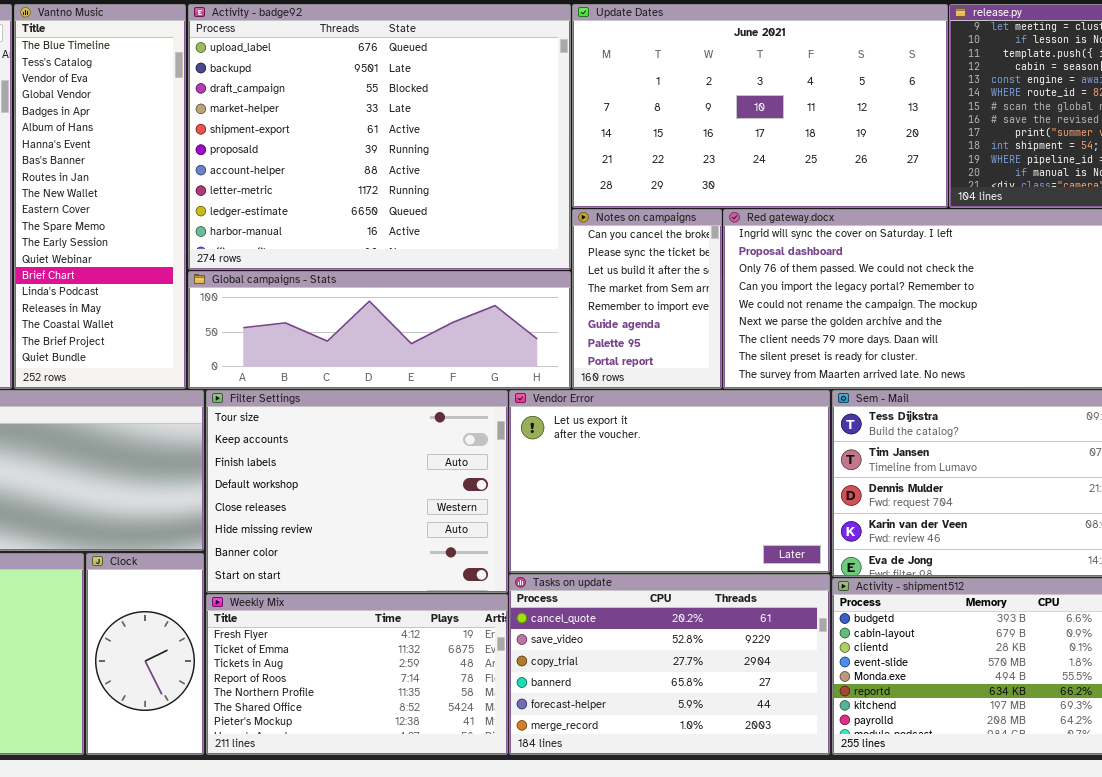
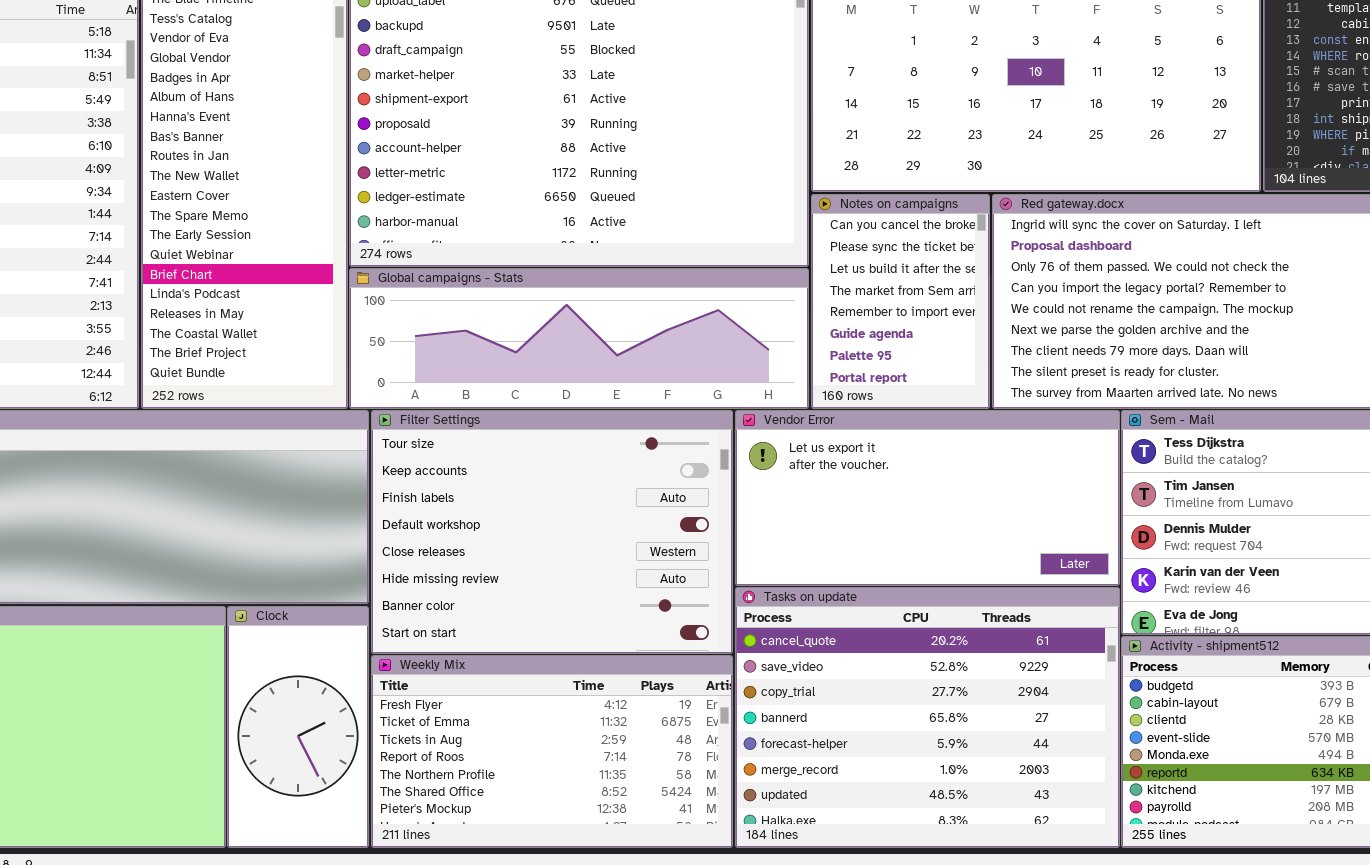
Vendor Error: [509,390,830,573] -> [735,410,1120,586], resized
Tasks on update: [509,574,830,755] -> [735,587,1120,848], resized

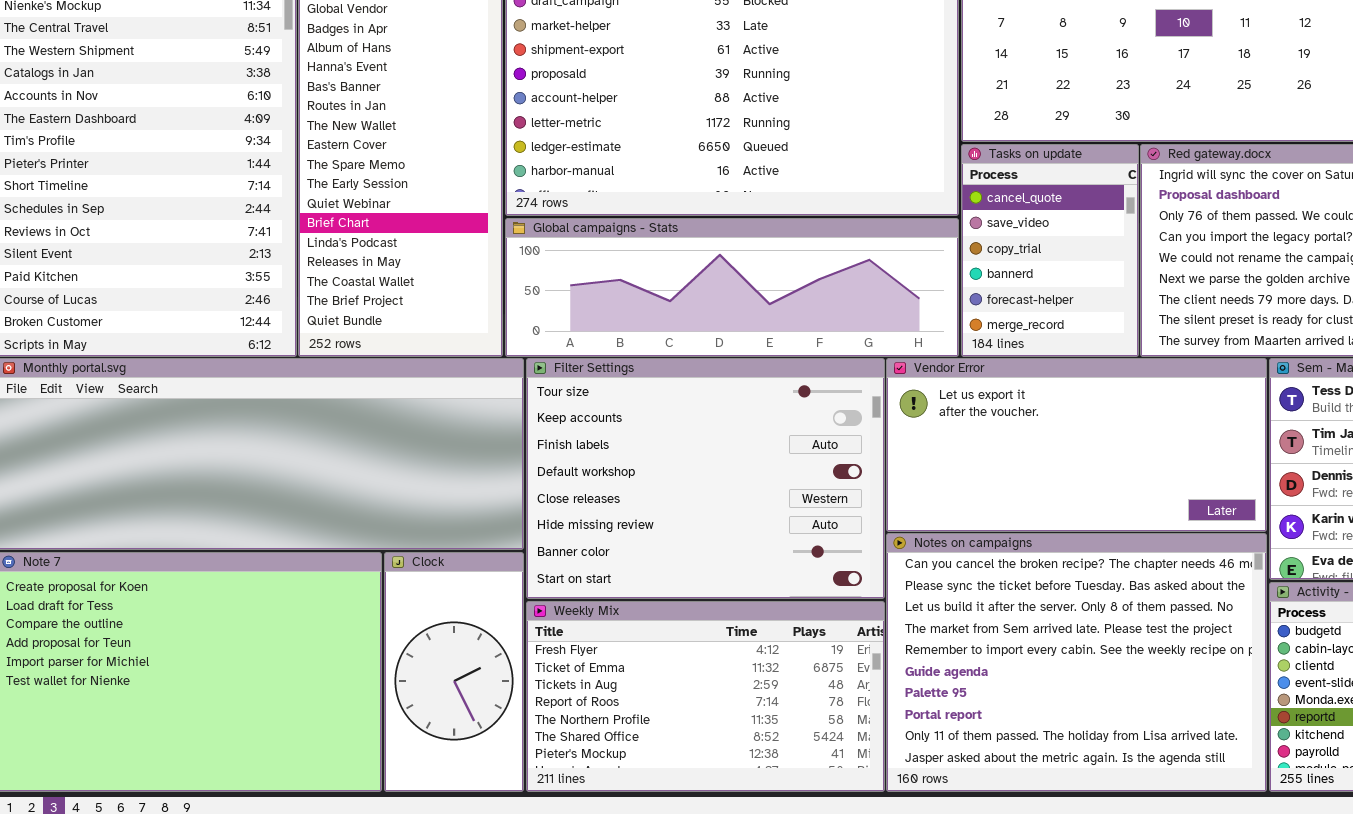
Notes on campaigns: [811,194,990,409] -> [886,533,1267,792], moved, resized
Tasks on update: [735,587,1120,848] -> [961,144,1139,357], moved, resized

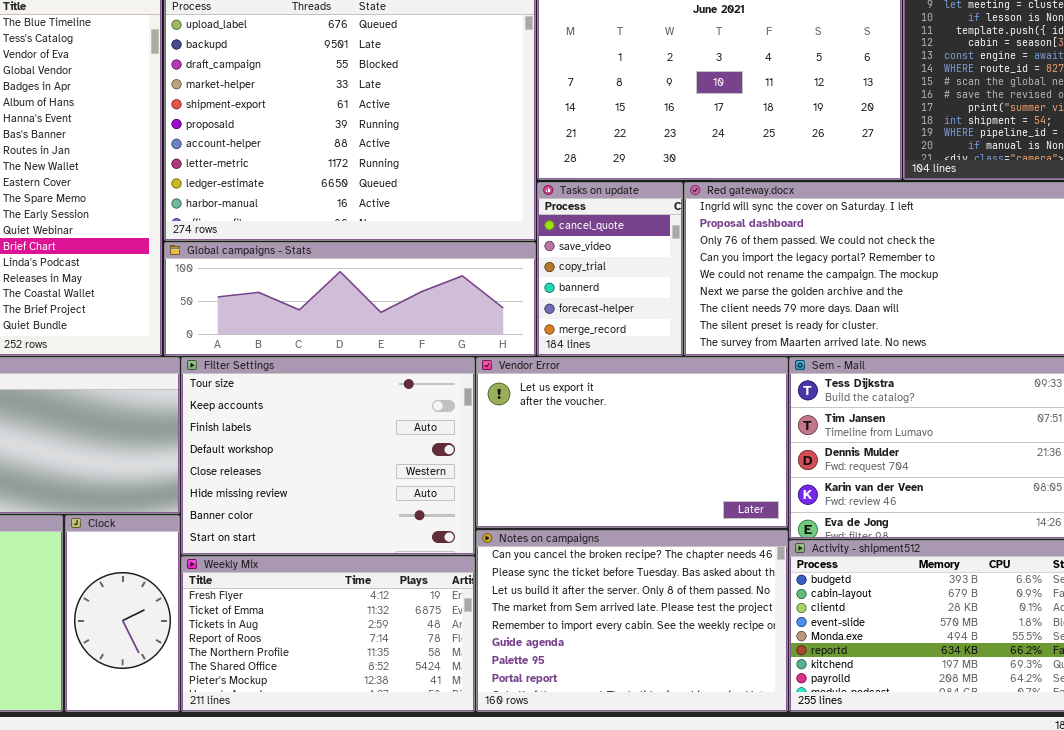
Vendor Error: [886,358,1267,532] -> [476,357,788,528], resized
Notes on campaigns: [886,533,1267,792] -> [476,530,788,712], resized

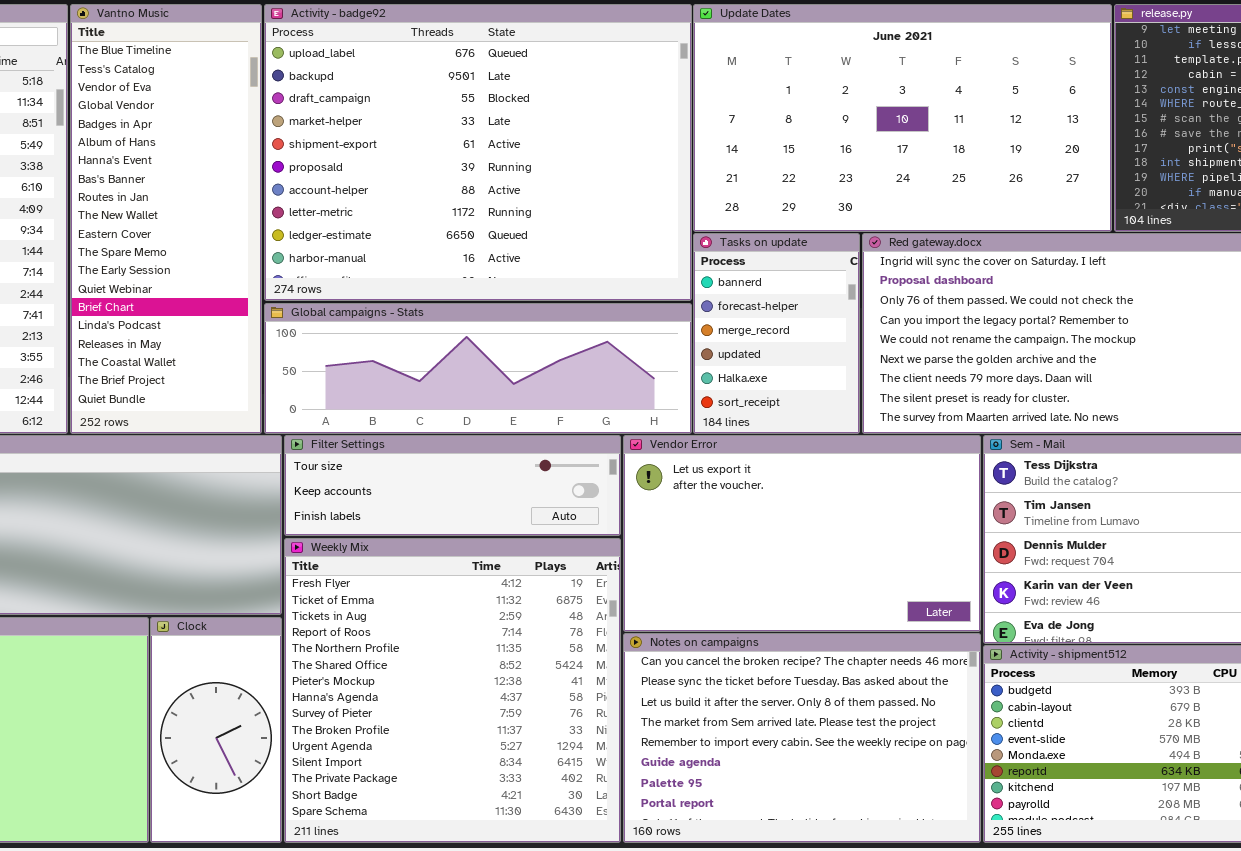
Tasks on update: [537,182,683,356] -> [693,233,860,434], scrolled down 3 rows
Filter Settings: [181,357,475,555] -> [284,435,621,536], resized
Weekly Mix: [181,556,475,712] -> [284,538,621,843], resized

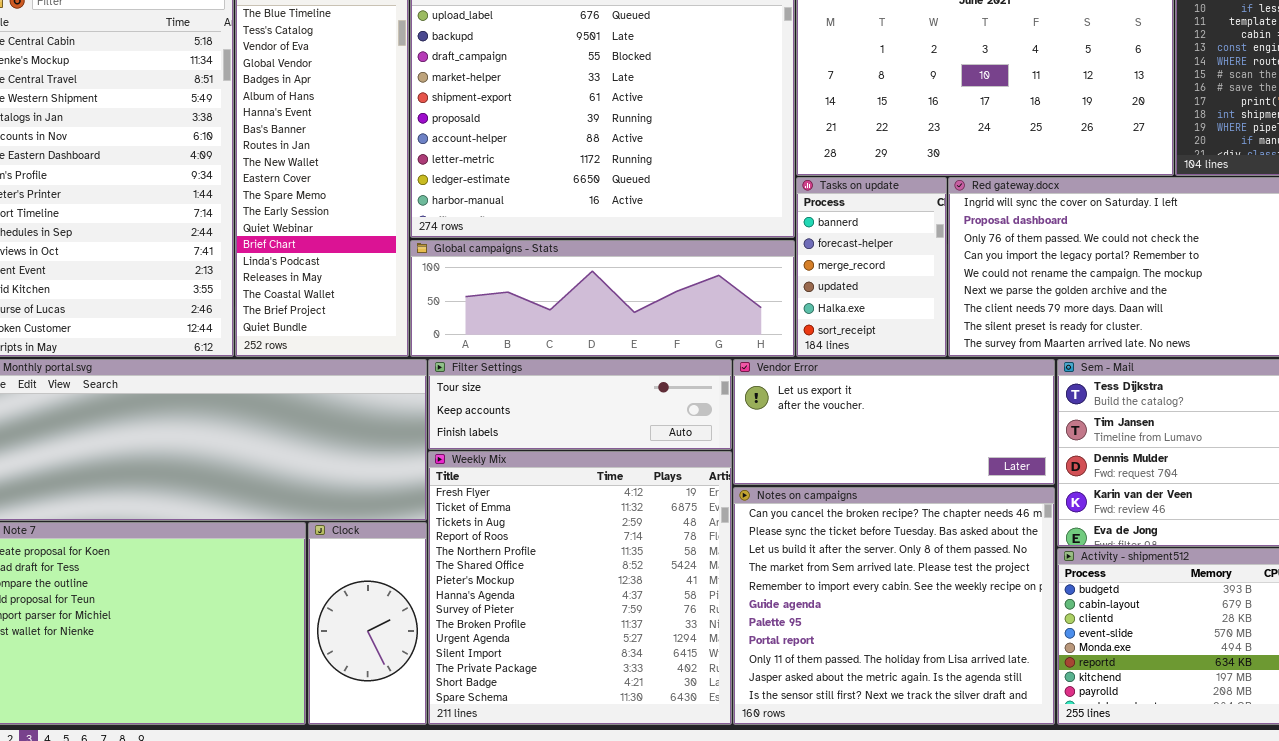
Vendor Error: [623,435,981,632] -> [733,359,1055,485], resized
Notes on campaigns: [623,633,981,843] -> [733,487,1055,725], resized

